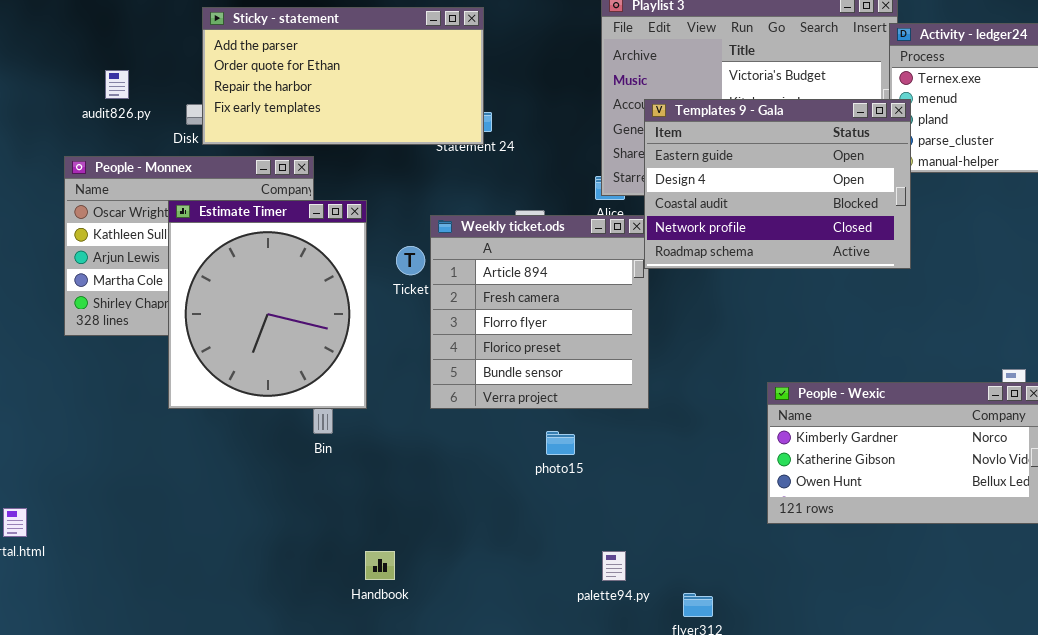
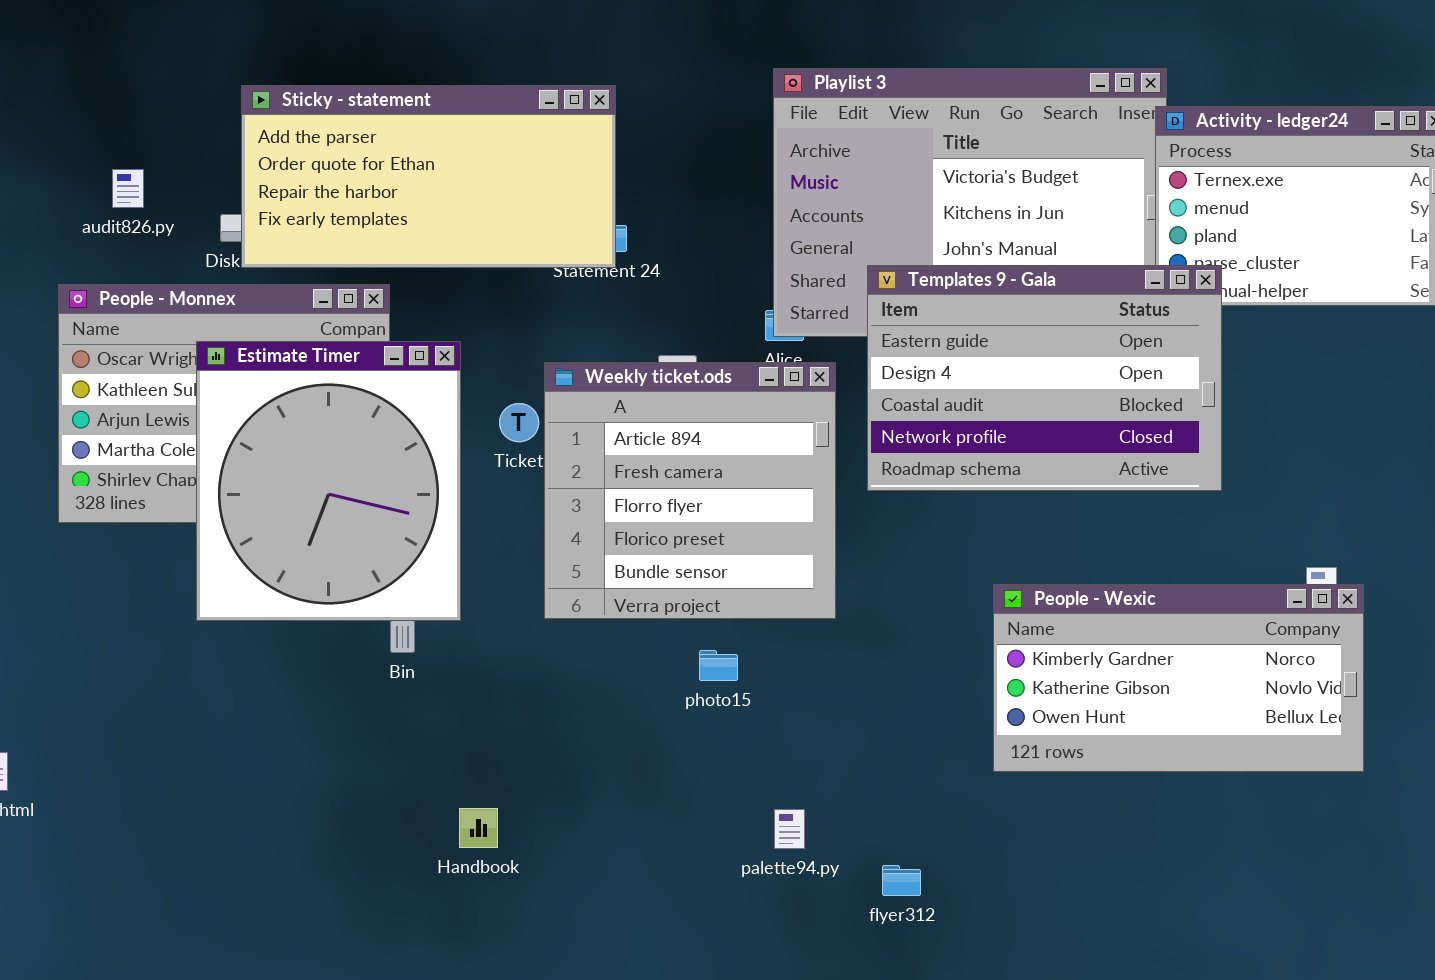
Templates 9 - Gala: [644,99,911,269] -> [867,265,1222,491], moved

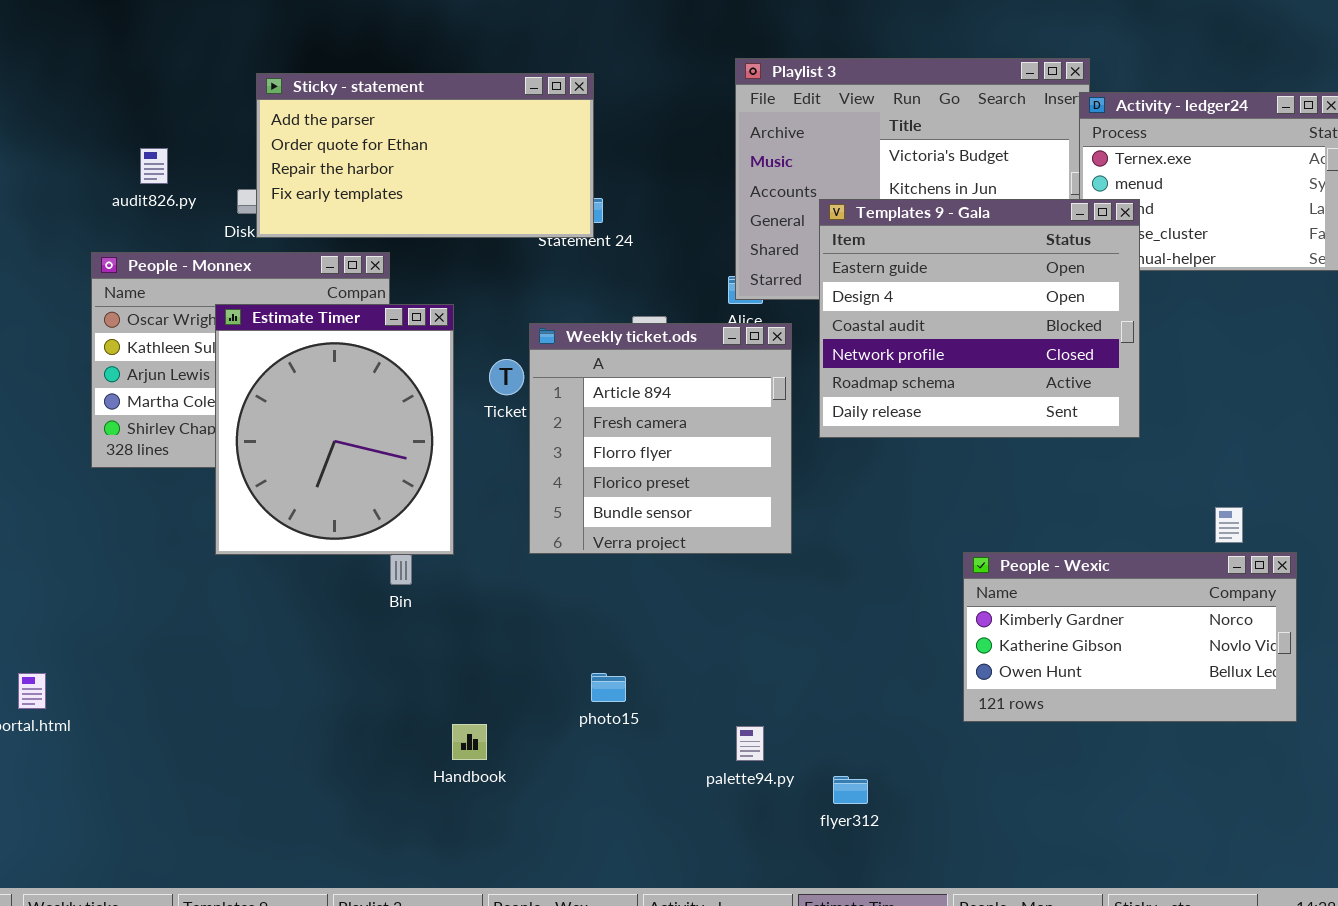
Templates 9 - Gala: [867,265,1222,491] -> [819,199,1140,438], resized
People - Wexic: [993,584,1364,772] -> [963,552,1297,722], moved
photo15: [699,650,738,681] -> [591,673,626,702], moved

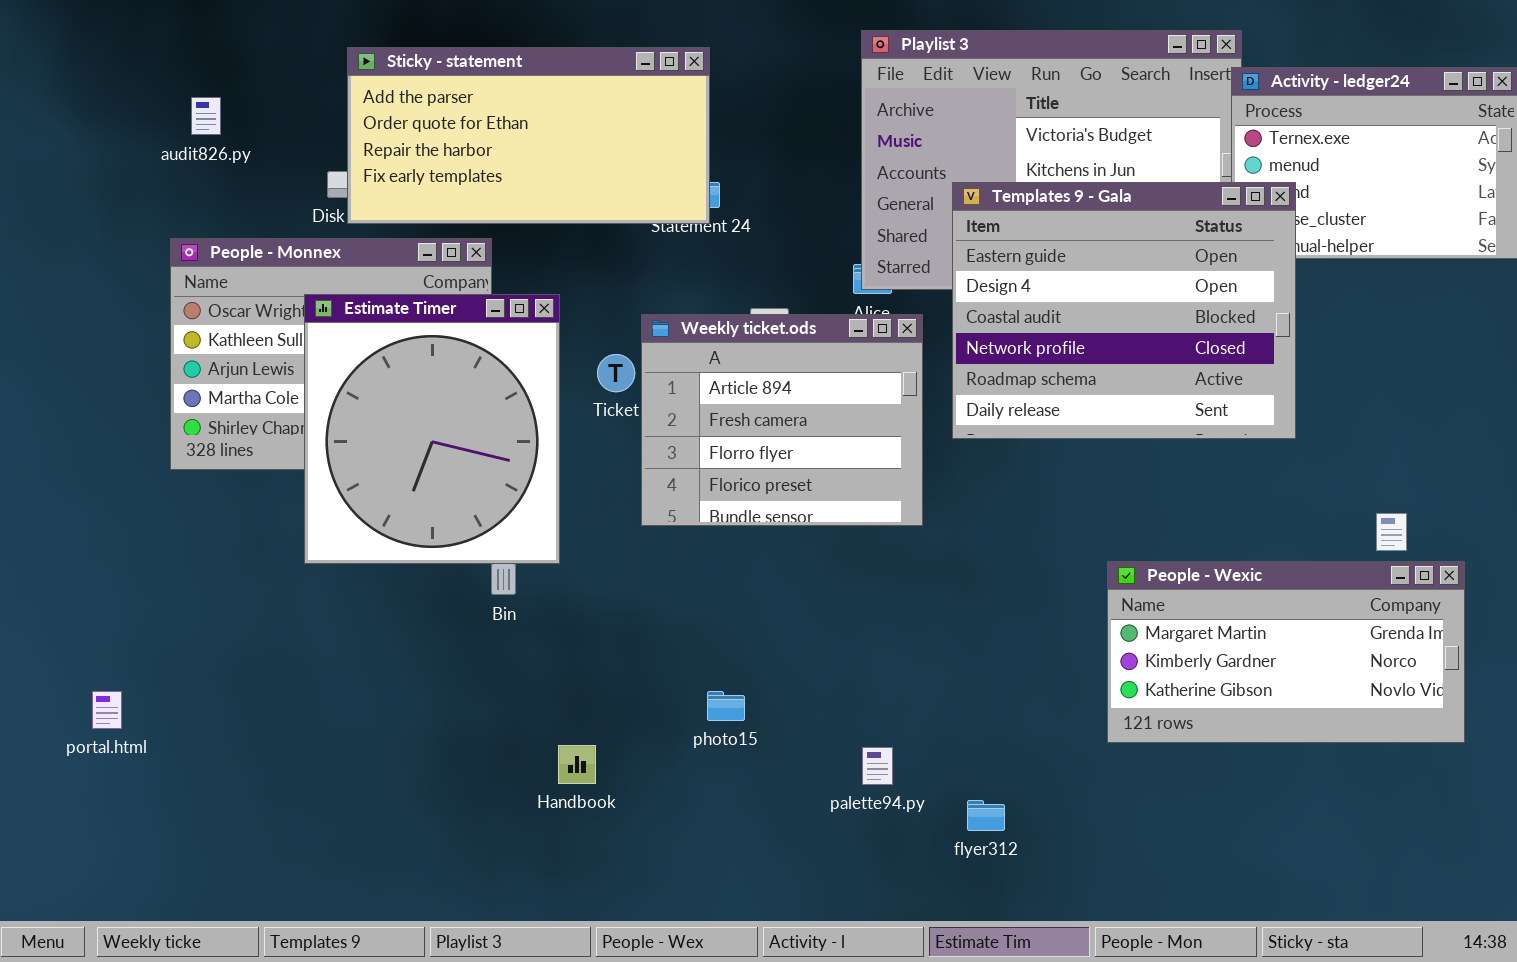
audit826.py: [140,148,168,184] -> [191,97,221,135], moved
Weekly ticket.ods: [529,323,792,554] -> [641,314,923,526], resized
People - Wexic: [963,552,1297,722] -> [1107,561,1465,743], scrolled up 1 row

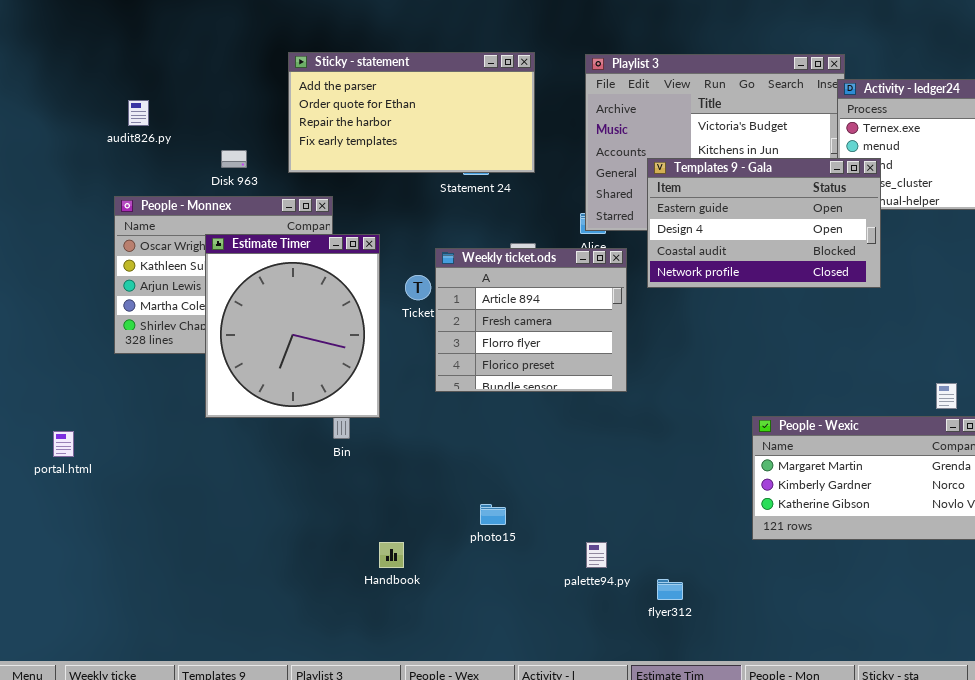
Sticky - statement: [347,47,710,224] -> [288,52,535,173], moved
Templates 9 - Gala: [952,182,1296,439] -> [647,158,881,288], resized
portal.html: [92,691,122,729] -> [53,431,74,457], moved

